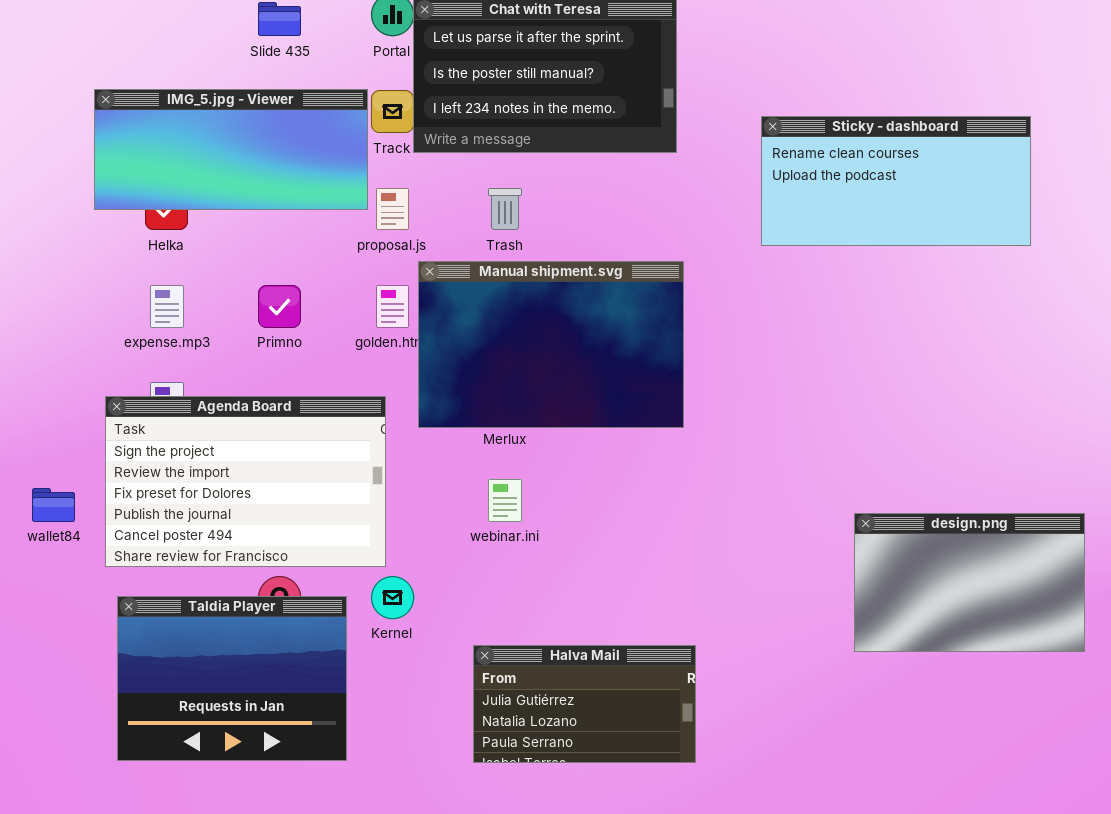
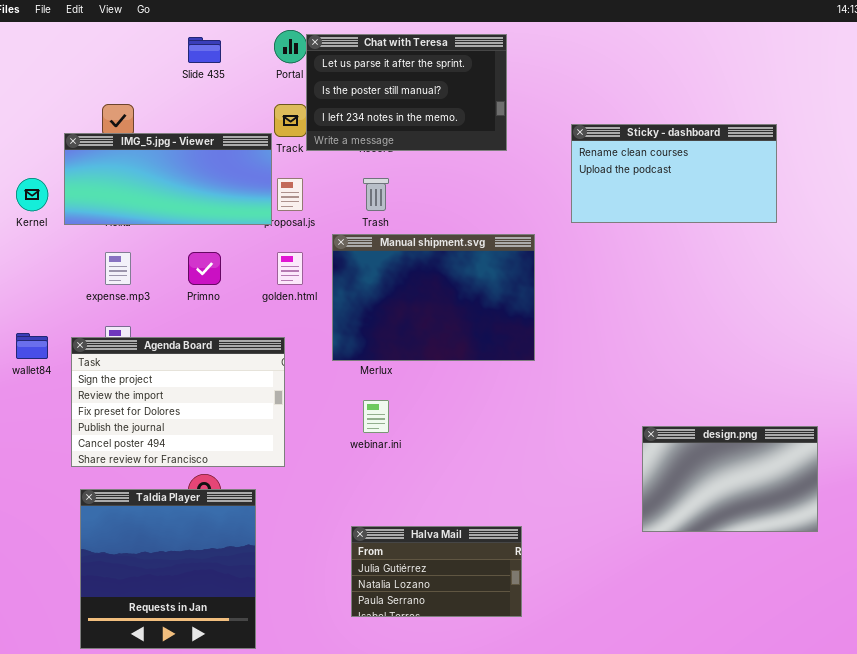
IMG_5.jpg - Viewer: [94,89,368,210] -> [64,133,272,225], moved
Manual shipment.svg: [418,261,684,428] -> [332,234,535,361], moved
wallet84: [32,488,75,522] -> [16,333,48,359], moved
Kernel: [371,576,414,619] -> [16,178,48,211], moved
Taldia Player: [117,596,347,761] -> [80,489,256,649], resized

